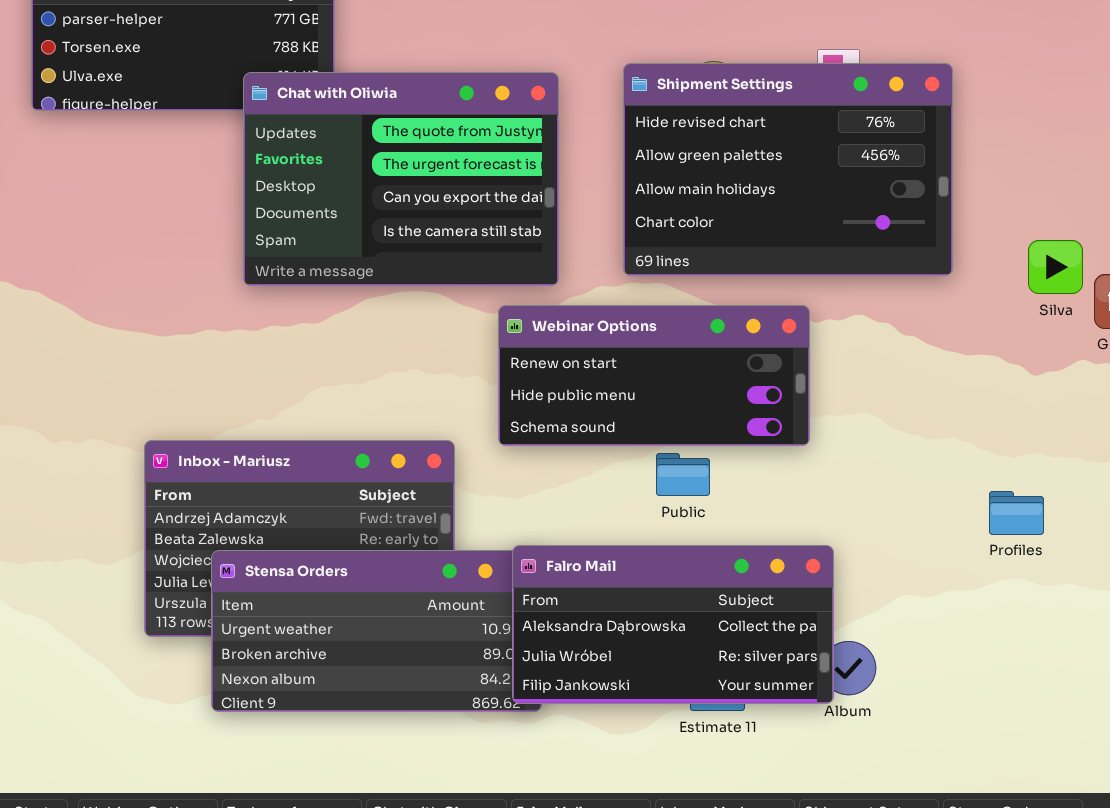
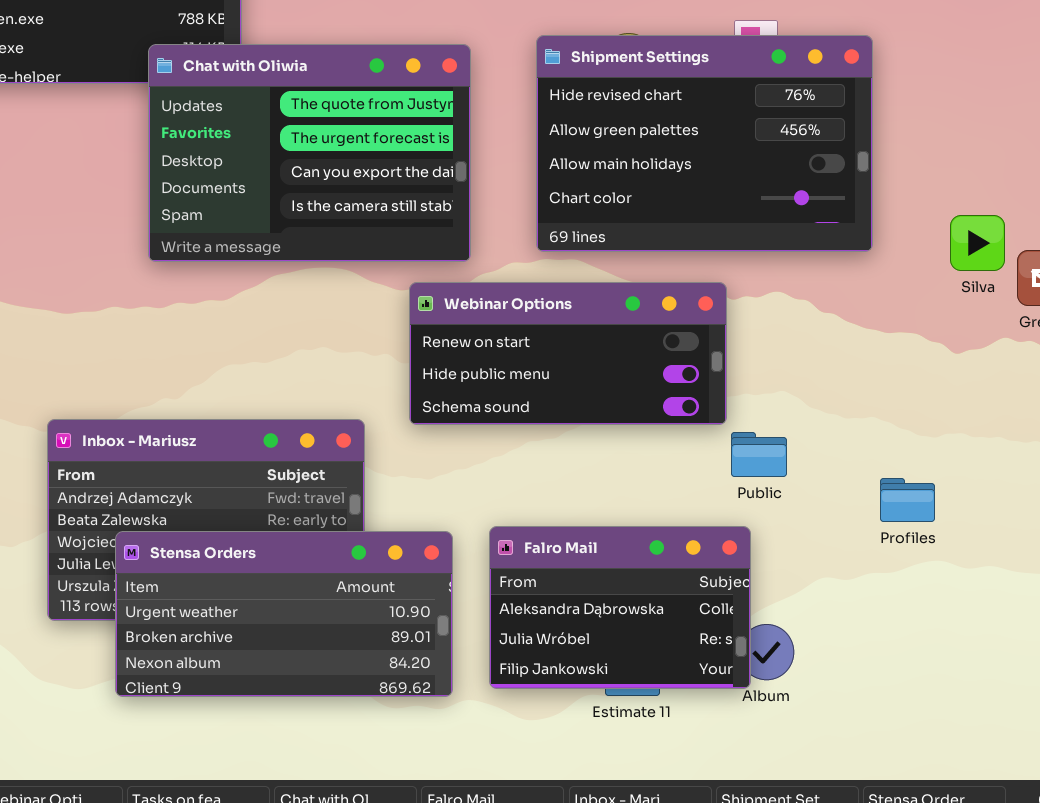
Public: [656,453,710,496] -> [731,432,787,477], moved
Profiles: [989,491,1044,535] -> [880,478,935,522], moved
Falro Mail: [512,545,834,704] -> [489,526,751,689], resized

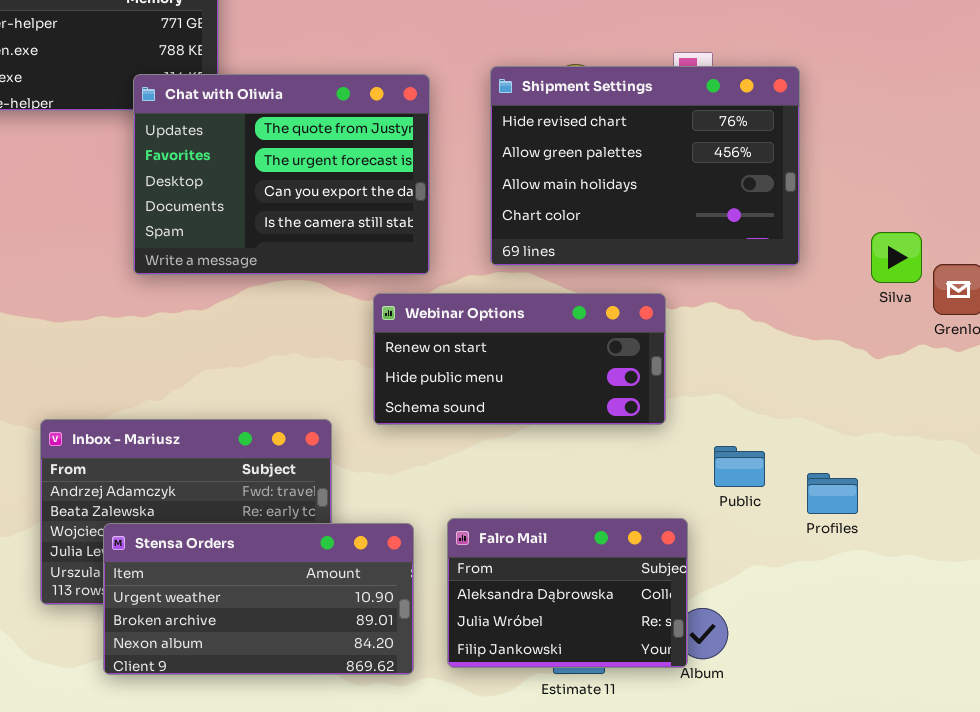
Public: [731,432,787,477] -> [714,446,765,487], moved

